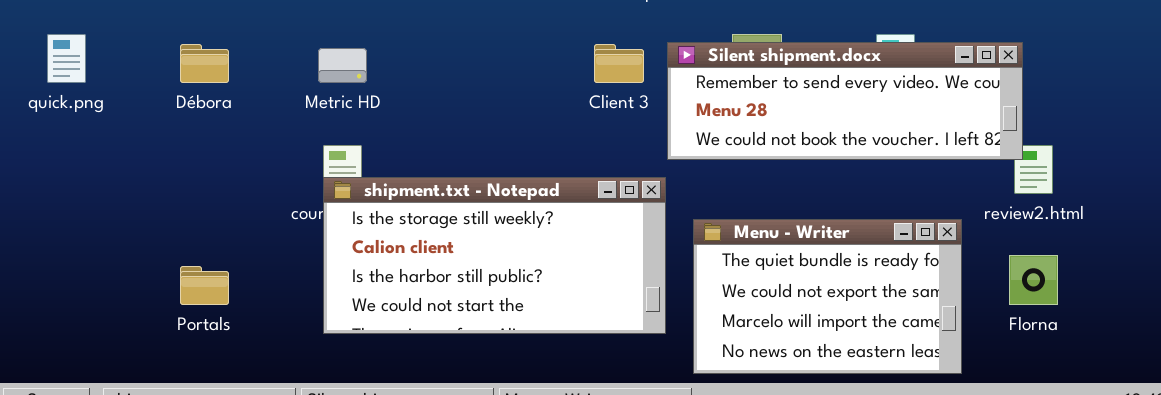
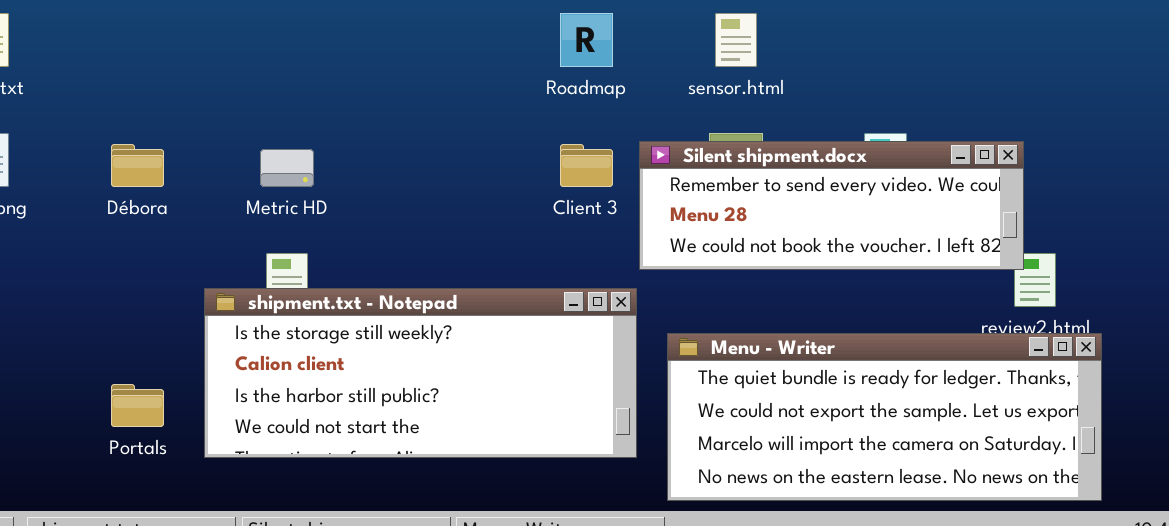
shipment.txt - Notepad: [323,177,666,334] -> [204,288,637,458], resized
Menu - Writer: [693,219,962,374] -> [667,333,1102,501], resized

